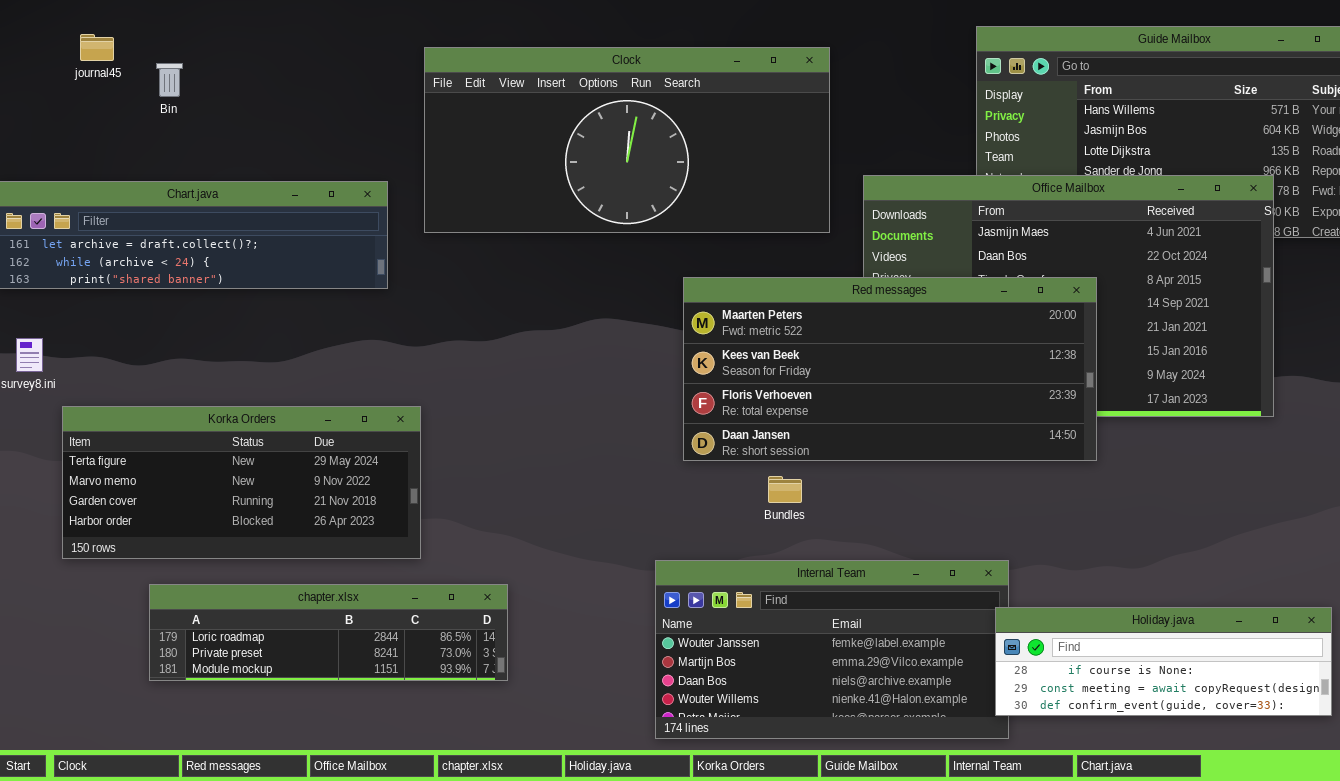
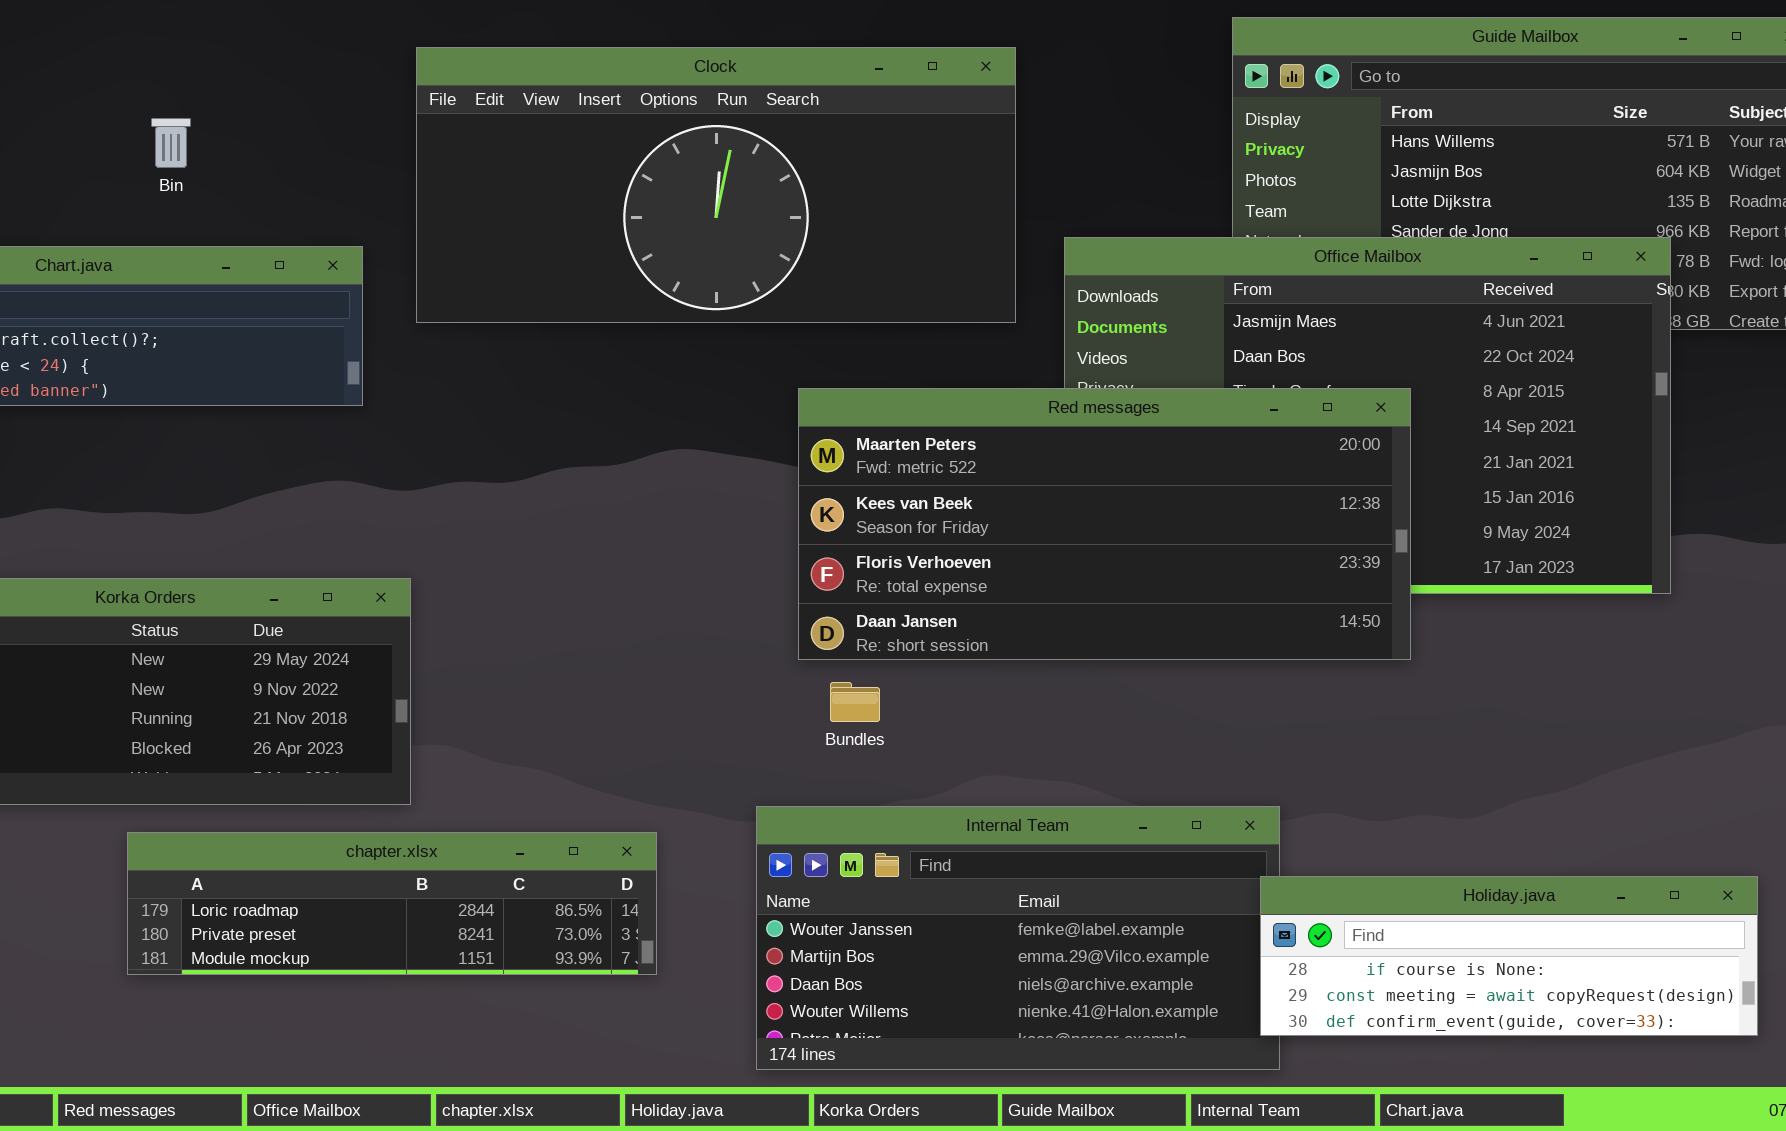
Bin: [156,63,183,97] -> [151,118,191,168], moved
Bundles: [768,476,802,503] -> [830,682,880,722], moved
chapter.xlsx: [149,584,508,681] -> [127,832,657,975], moved

